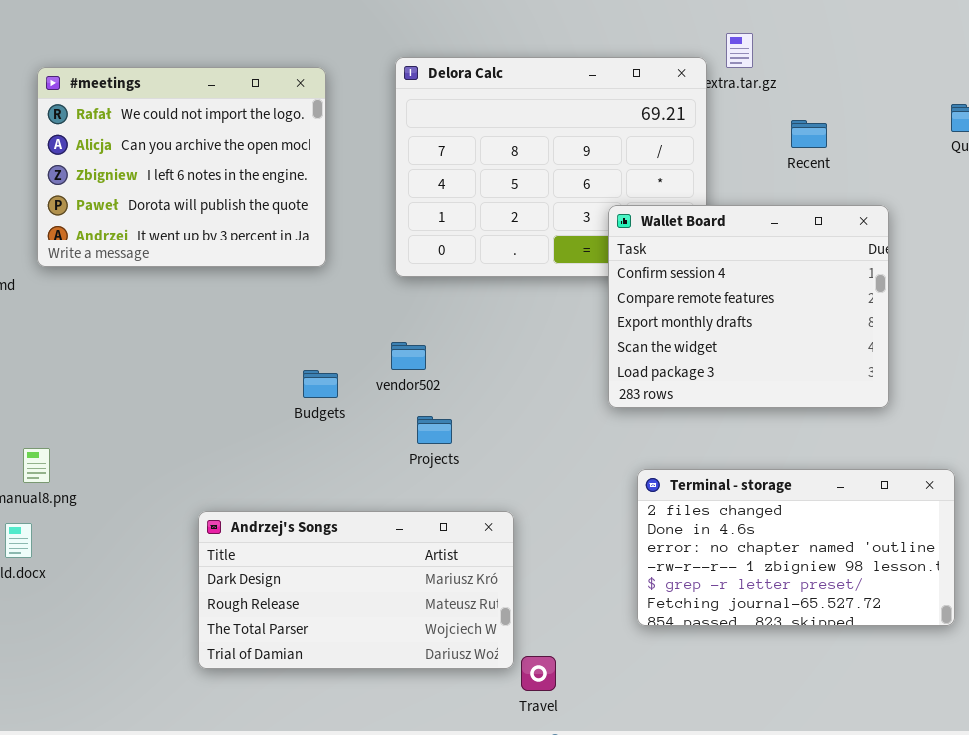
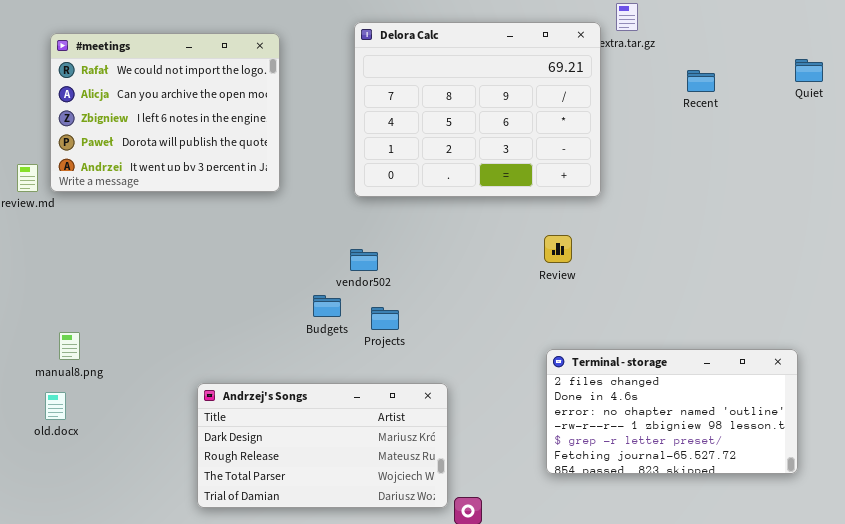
#meetings: [37,67,326,267] -> [50,33,280,192], moved
Recent: [791,120,827,148] -> [687,70,715,92], moved
Wallet Board: [608,205,889,408] -> none, closed
Budgets: [303,370,338,398] -> [313,295,341,317], moved

